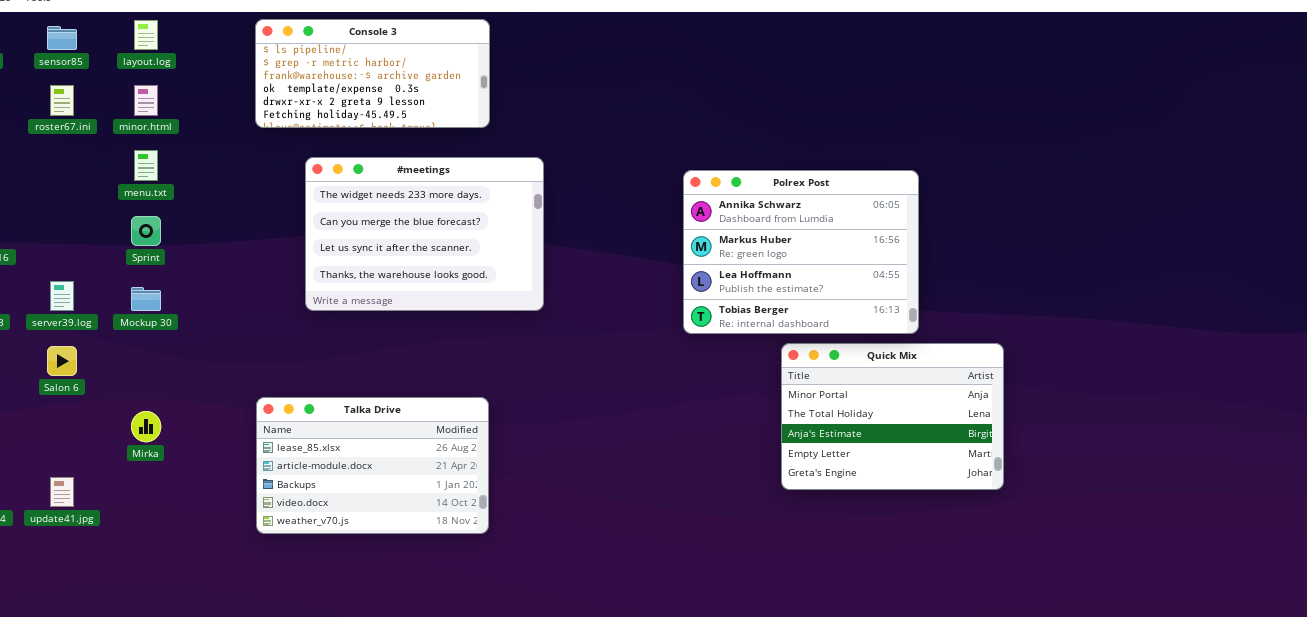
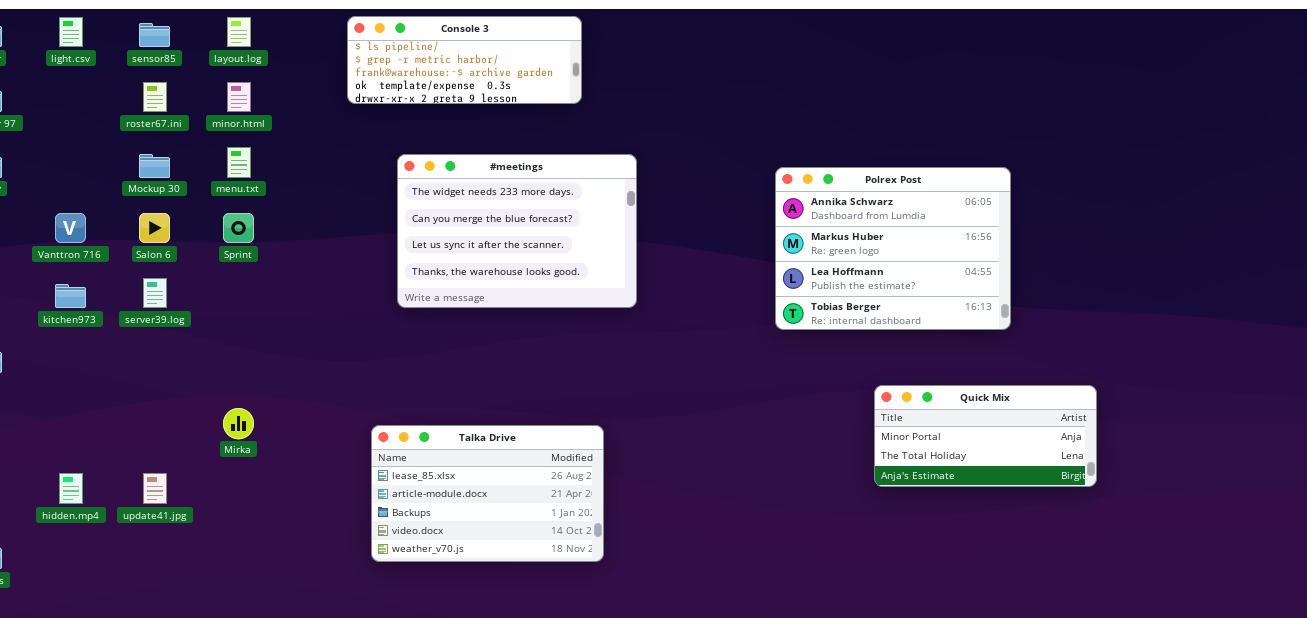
Console 3: [255,19,490,128] -> [347,16,582,104], resized
Mockup 30: [131,287,161,311] -> [139,154,170,178], moved
Quick Mix: [781,343,1004,490] -> [874,385,1097,487], resized
Salon 6: [47,346,77,376] -> [139,213,170,243], moved
Talka Drive: [256,397,489,534] -> [371,425,604,562], moved

